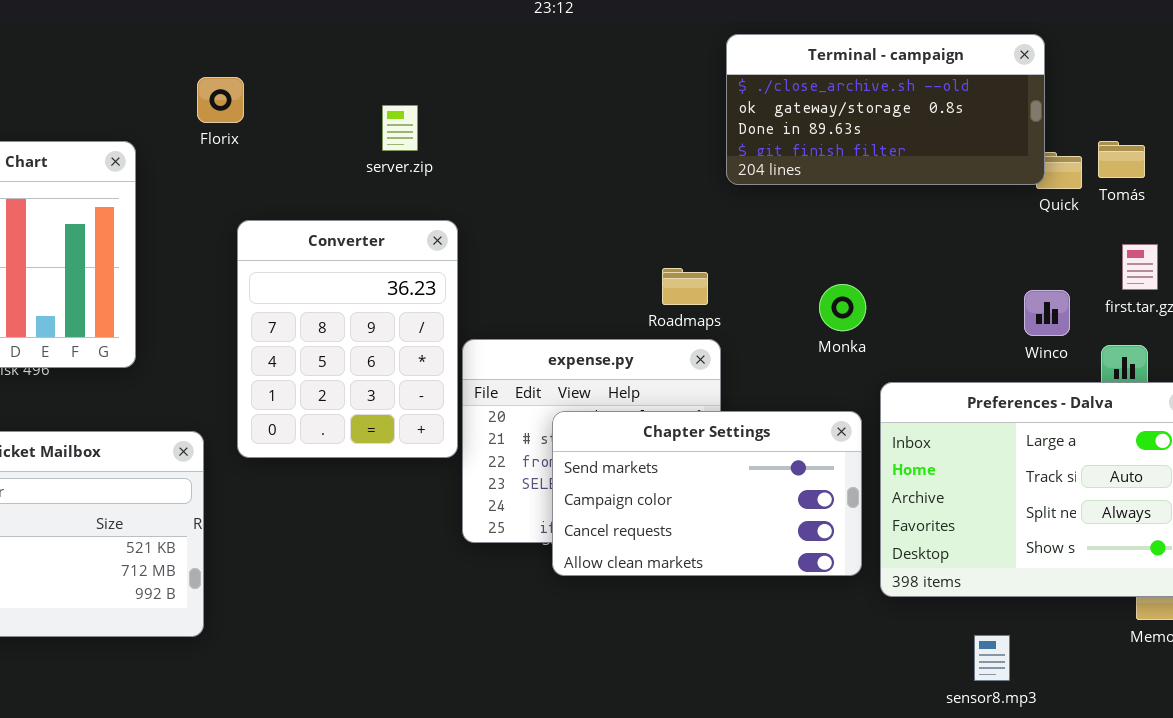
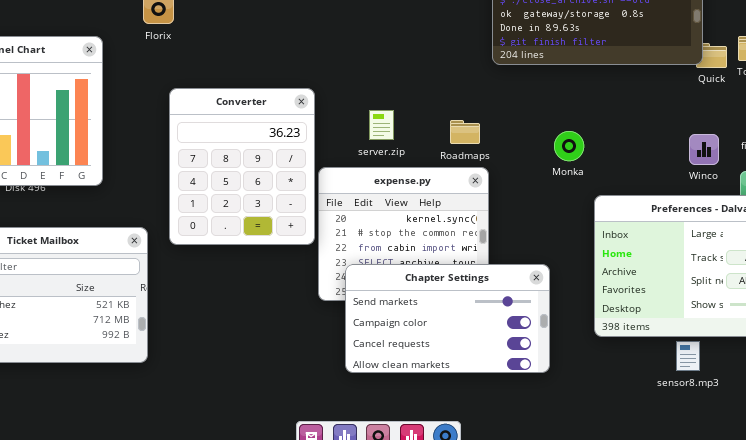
server.zip: [382,105,418,151] -> [369,110,394,140], moved
Chapter Settings: [552,411,862,576] -> [345,264,550,373], moved
sensor8.mp3: [974,635,1010,681] -> [676,341,700,371], moved

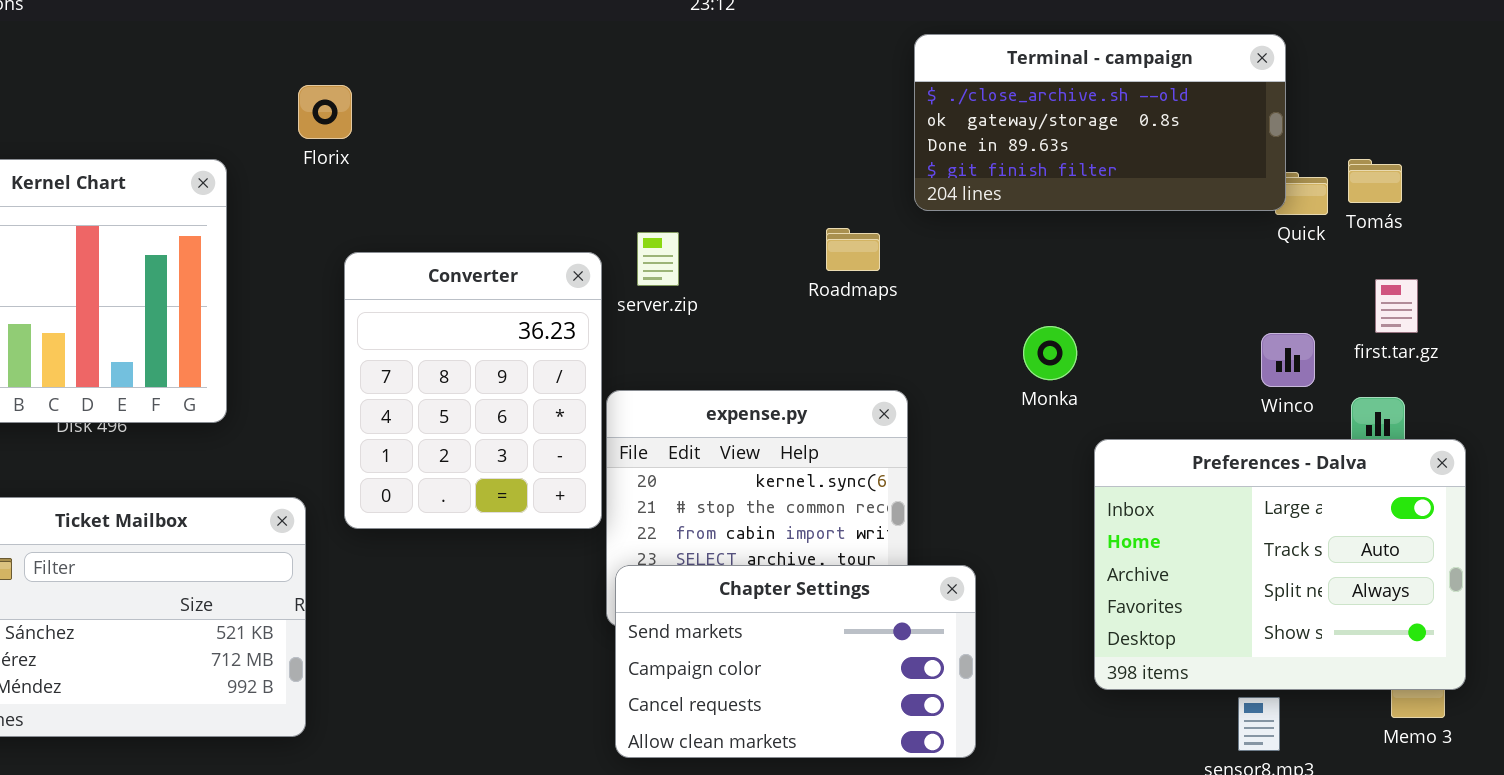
server.zip: [369,110,394,140] -> [637,232,679,286], moved
Roadmaps: [450,120,480,144] -> [826,228,880,271], moved
Chapter Settings: [345,264,550,373] -> [615,565,976,758], moved

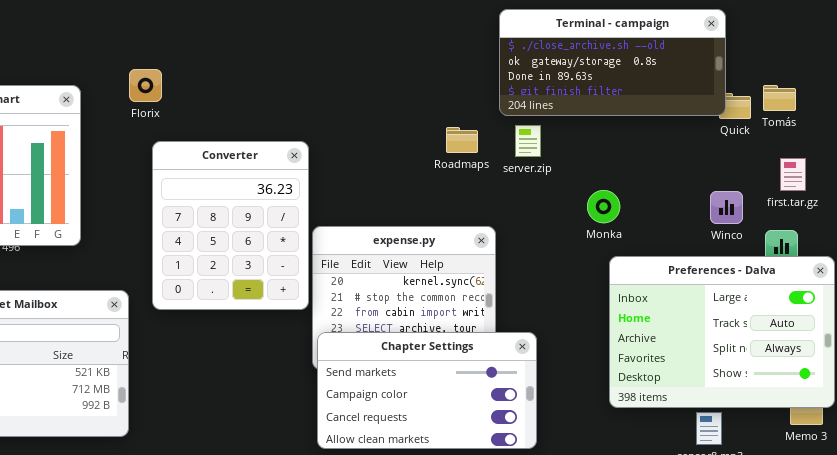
Florix: [298,85,352,139] -> [129,69,162,102], moved
server.zip: [637,232,679,286] -> [515,125,541,157], moved
Monka: [1023,326,1077,380] -> [587,190,620,223], moved

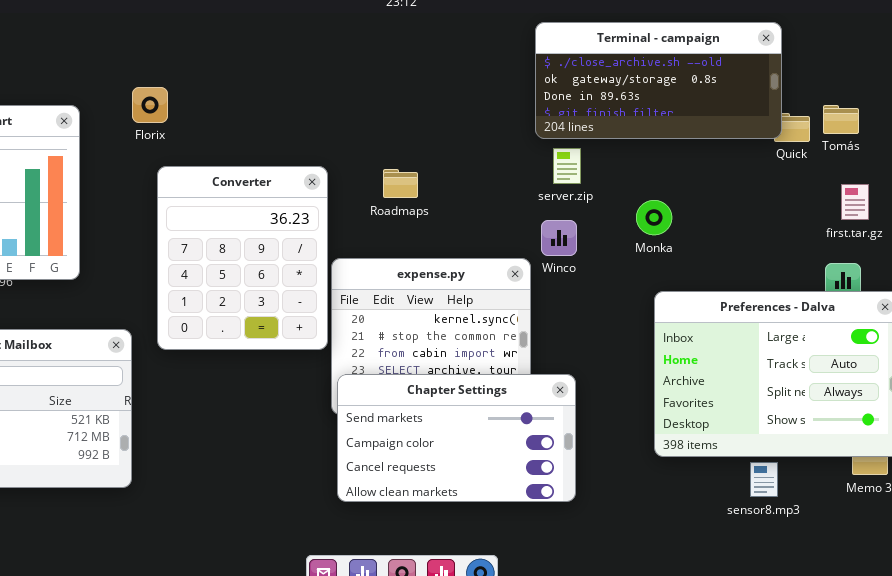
Roadmaps: [446,127,478,153] -> [383,169,418,198], moved
Monka: [587,190,620,223] -> [636,200,672,235], moved
Winco: [710,191,743,224] -> [541,220,577,256], moved

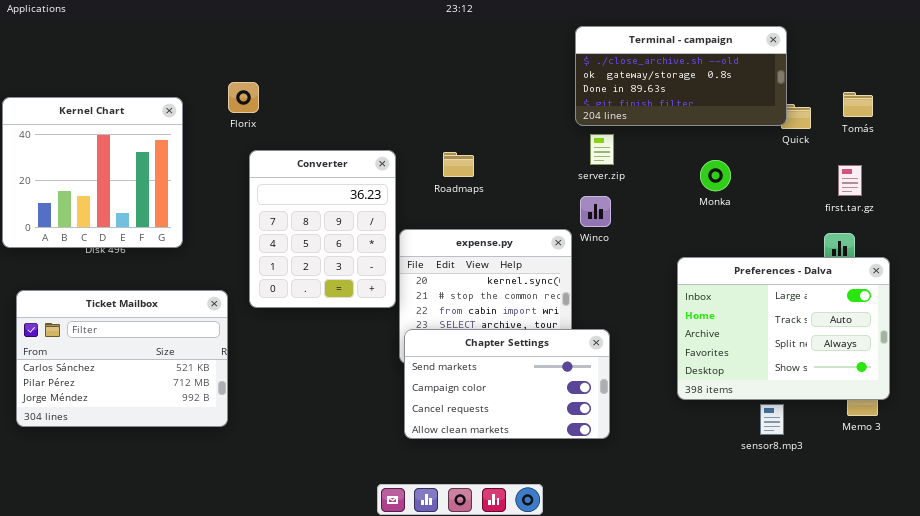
Tomás: [823,105,859,134] -> [843,92,873,117], moved
Monka: [636,200,672,235] -> [700,160,731,191], moved

